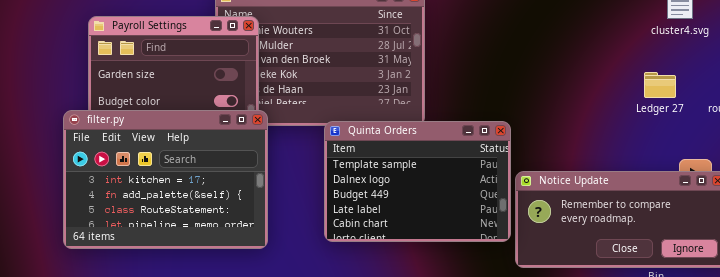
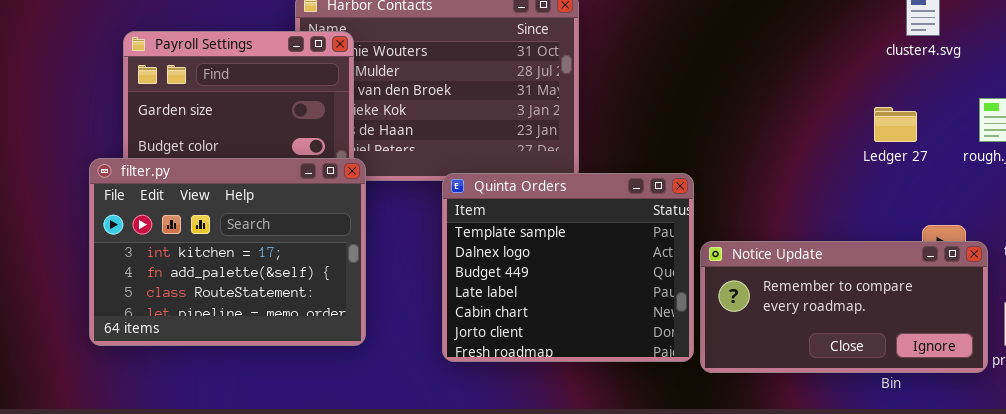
Quinta Orders: [324,121,511,242] -> [442,173,694,362], resized

